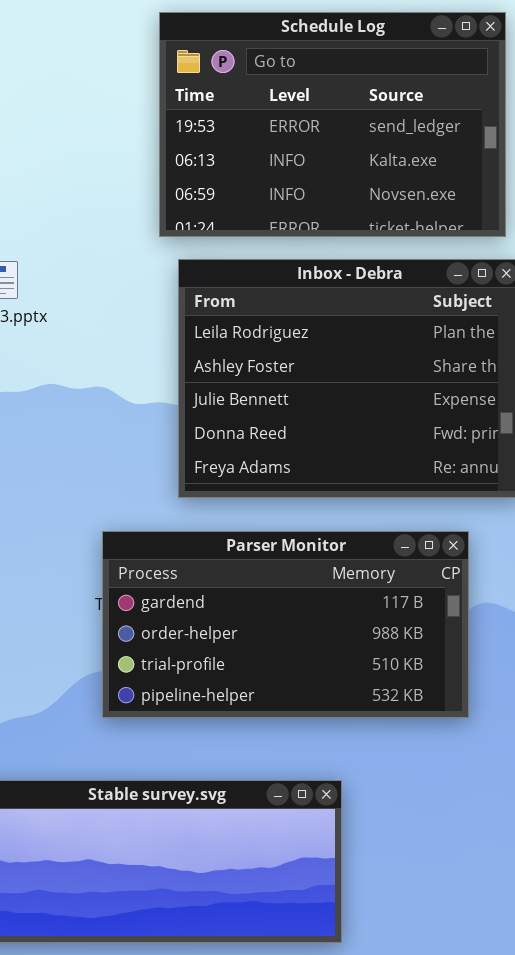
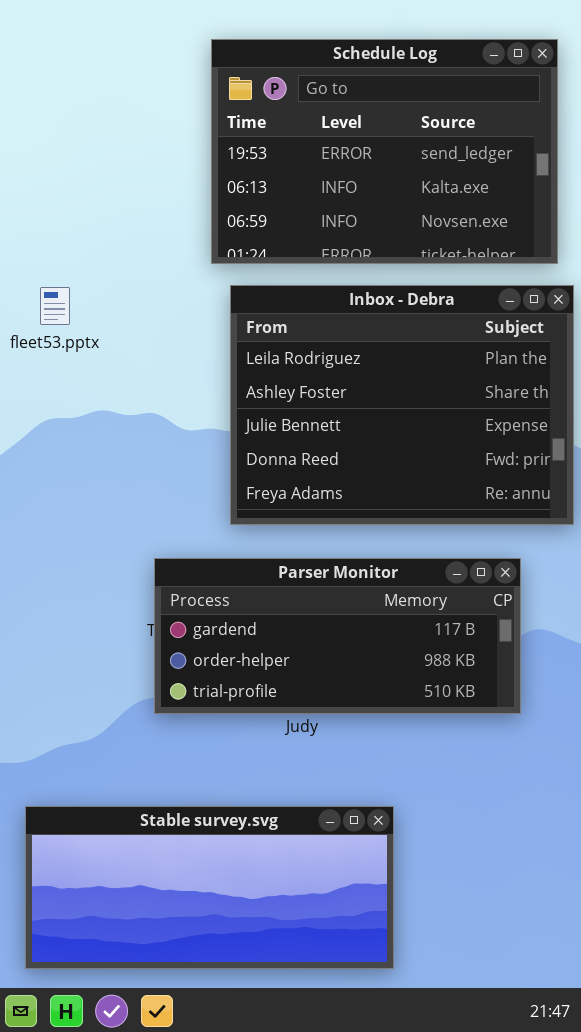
Parser Monitor: [102,531,469,718] -> [154,558,521,714], resized

